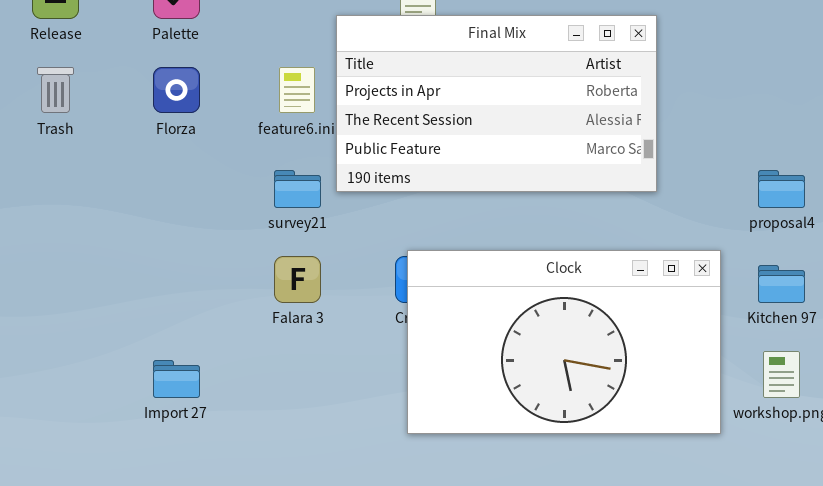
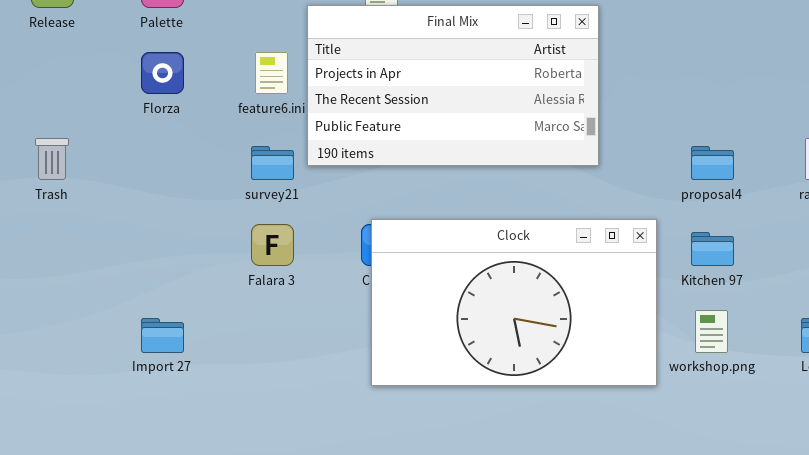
Trash: [37,67,74,113] -> [35,138,69,180], moved

